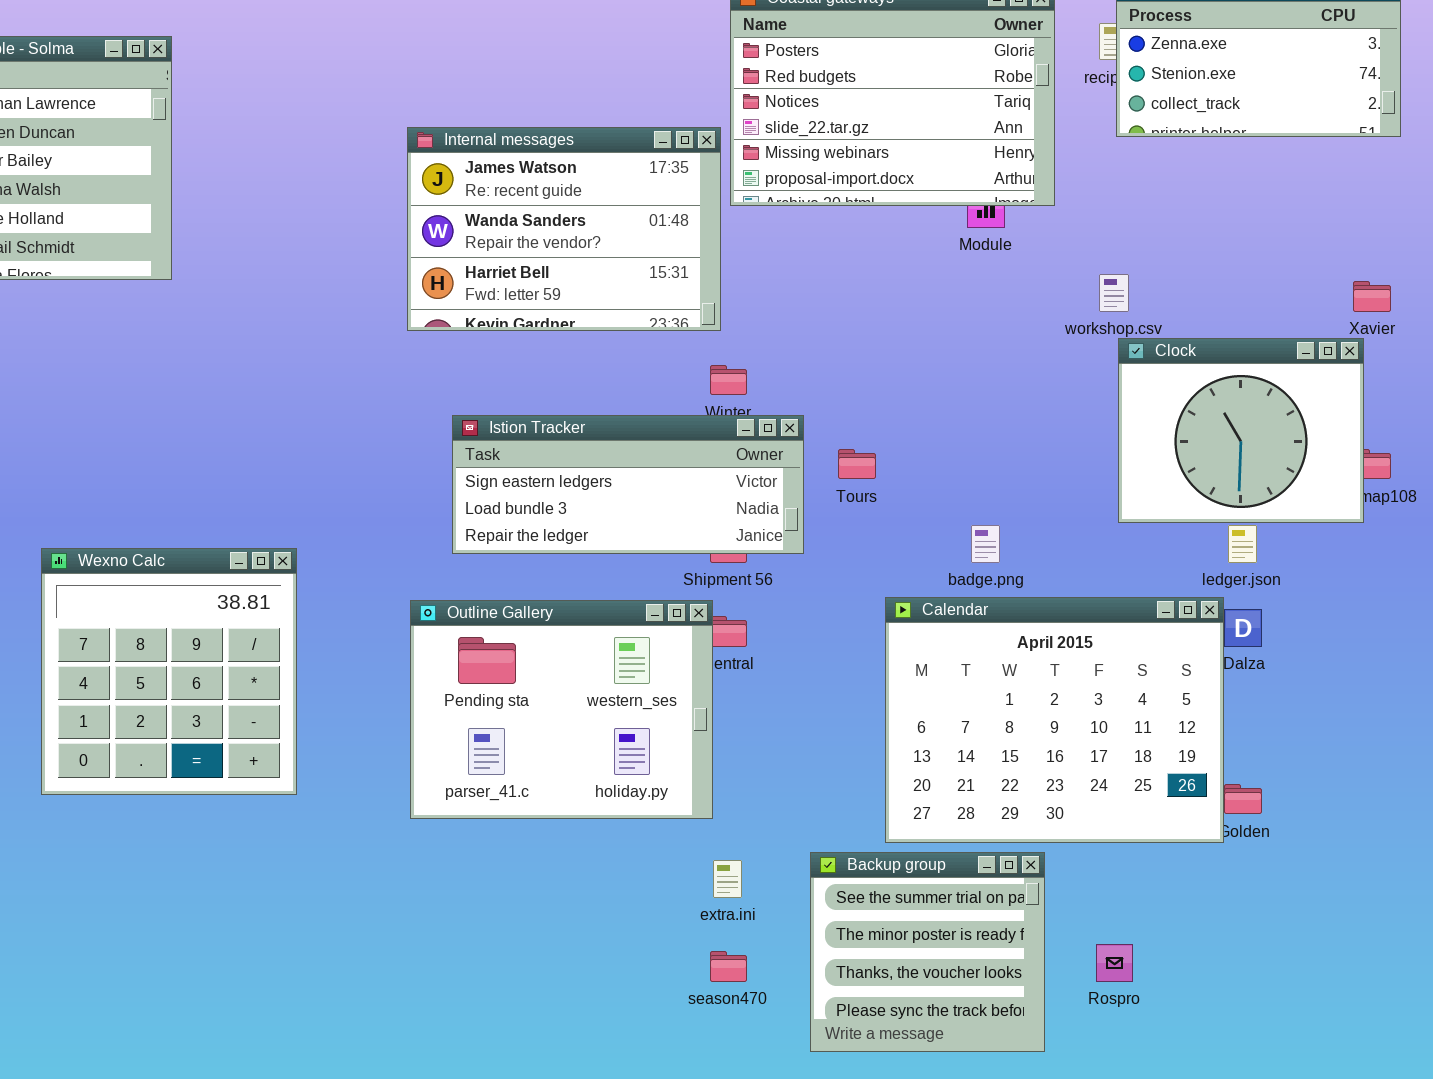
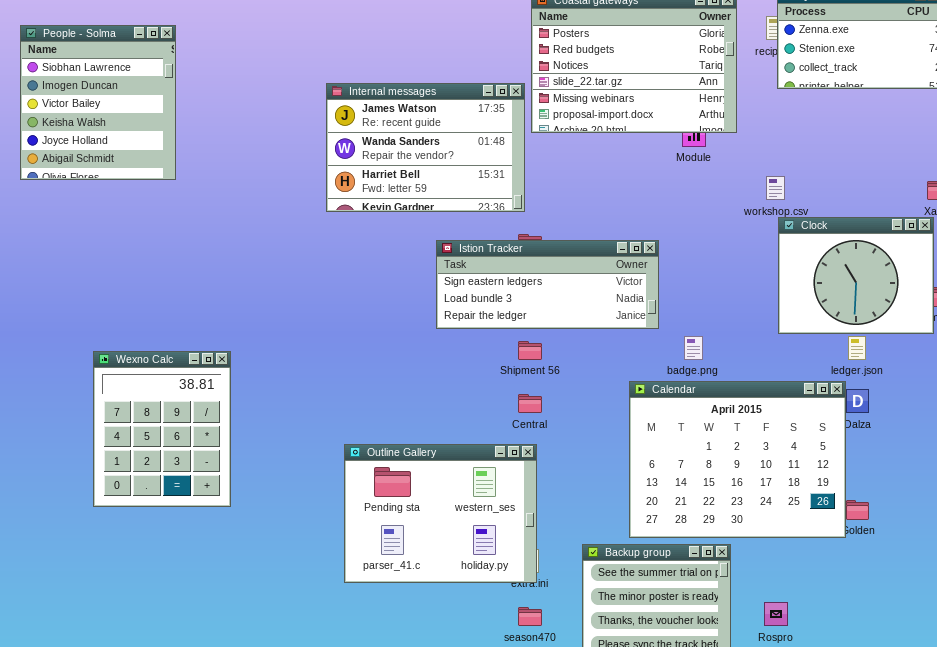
Istion Tracker: [452,415,804,554] -> [436,240,659,329], moved
Wexno Calc: [41,548,297,795] -> [93,351,231,507], resized
Outline Gallery: [410,600,713,819] -> [344,444,537,583], moved

